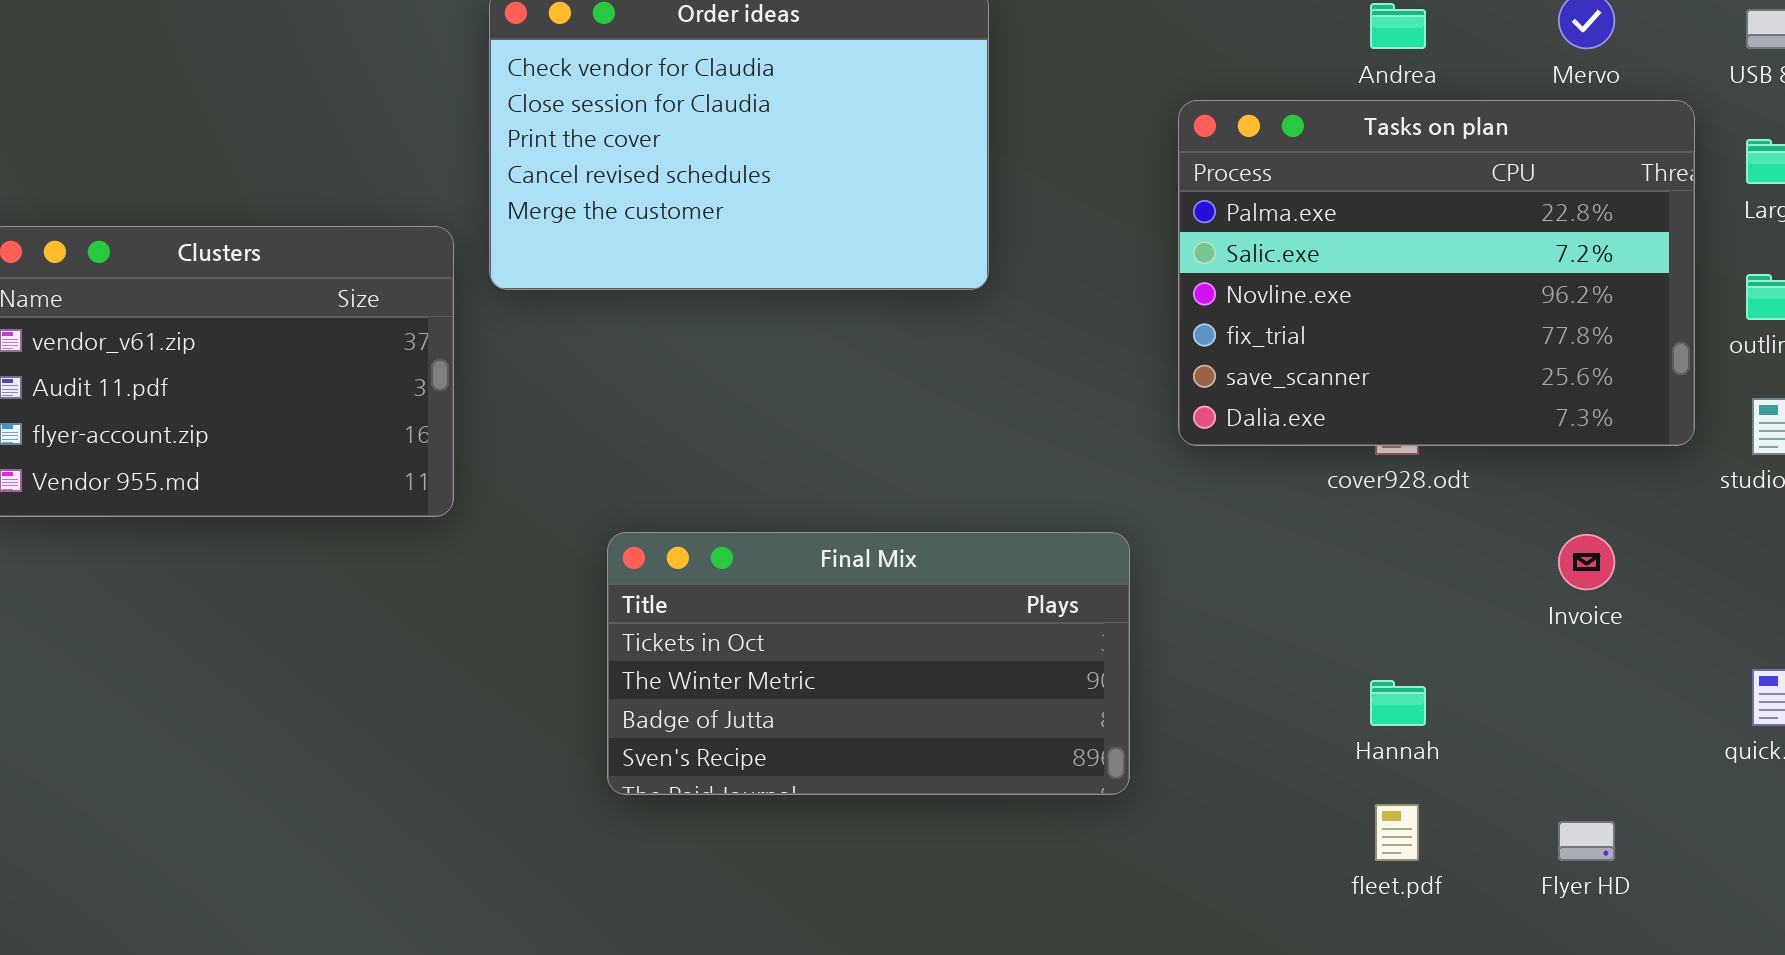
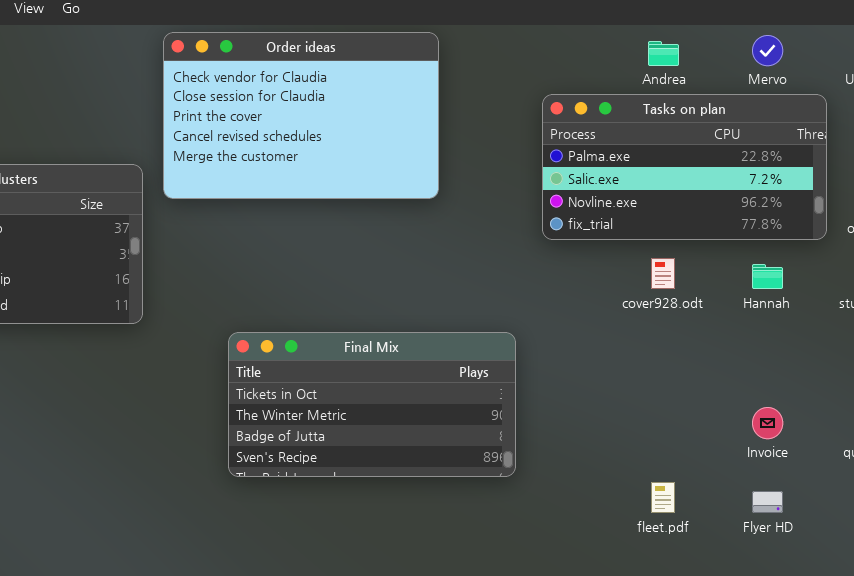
Tasks on plan: [1178,100,1695,446] -> [542,94,827,240], resized
Invoice: [1558,534,1615,590] -> [752,407,783,439], moved
Hannah: [1370,680,1426,726] -> [752,264,783,289], moved

